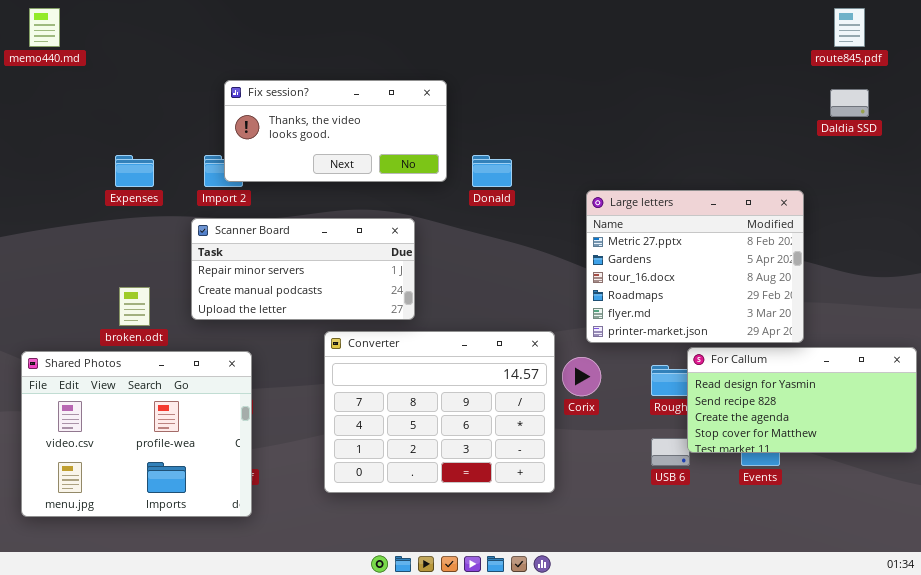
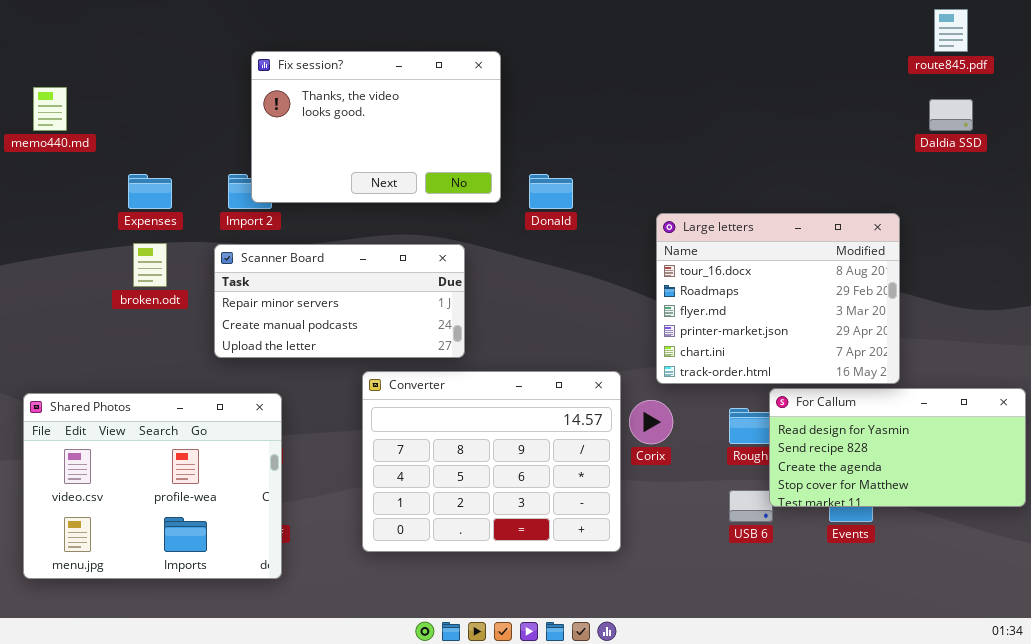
memo440.md: [29,8,60,47] -> [33,87,67,131], moved
Fix session?: [224,80,447,182] -> [251,51,501,203], resized
Large letters: [586,190,804,343] -> [656,213,900,384], scrolled down 2 rows
broken.odt: [119,287,150,326] -> [133,243,167,287], moved

